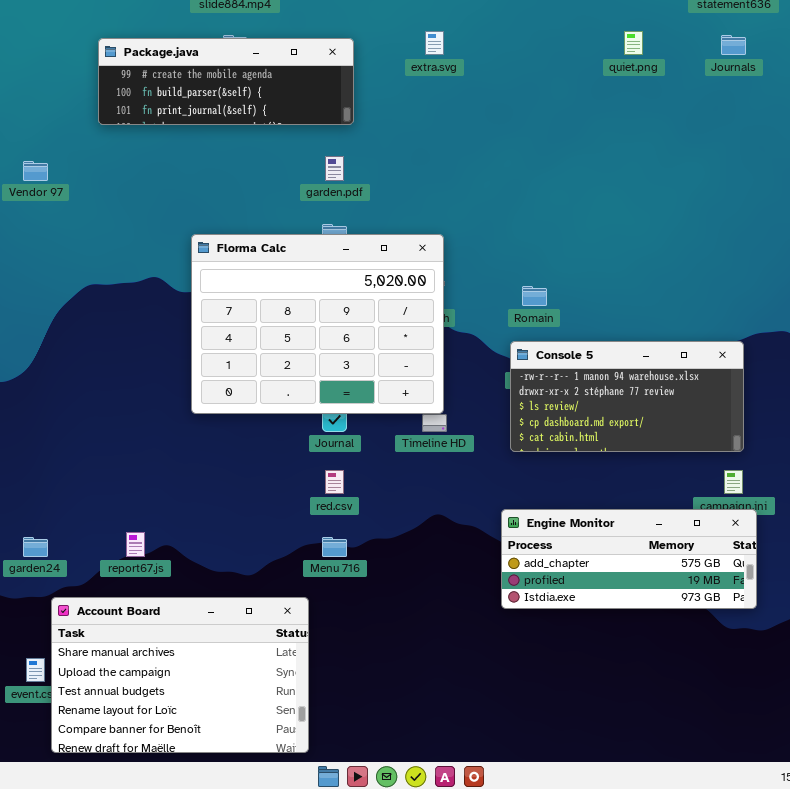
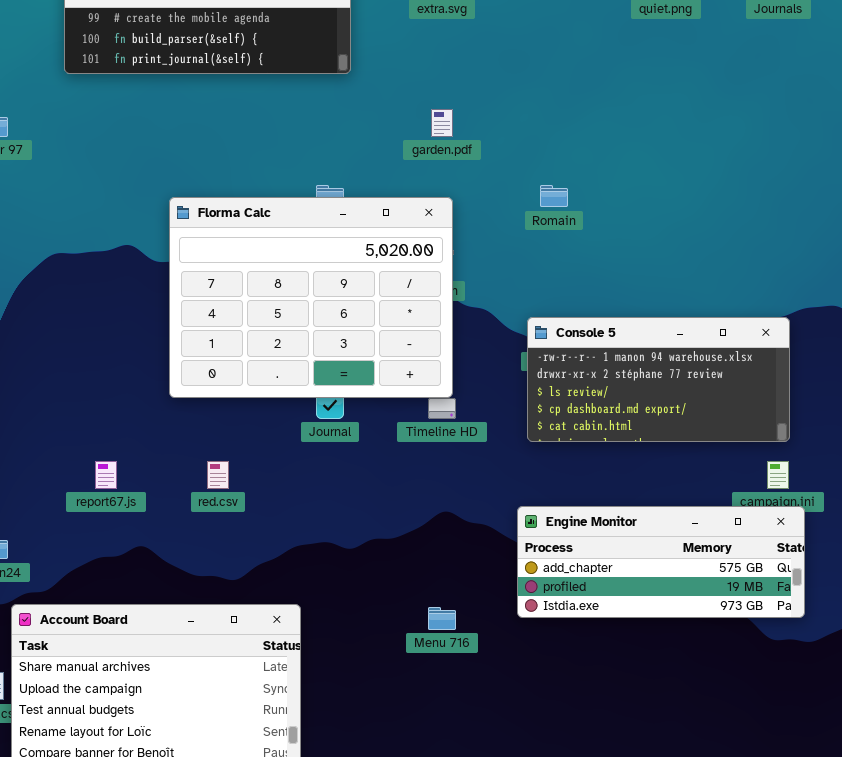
garden.pdf: [325,156,344,181] -> [431,109,453,137], moved
Romain: [522,286,547,306] -> [540,185,568,207], moved
red.csv: [325,470,344,494] -> [207,461,229,489], moved
report67.js: [126,532,145,557] -> [95,461,117,489], moved
Menu 716: [322,537,347,557] -> [428,607,456,630], moved

